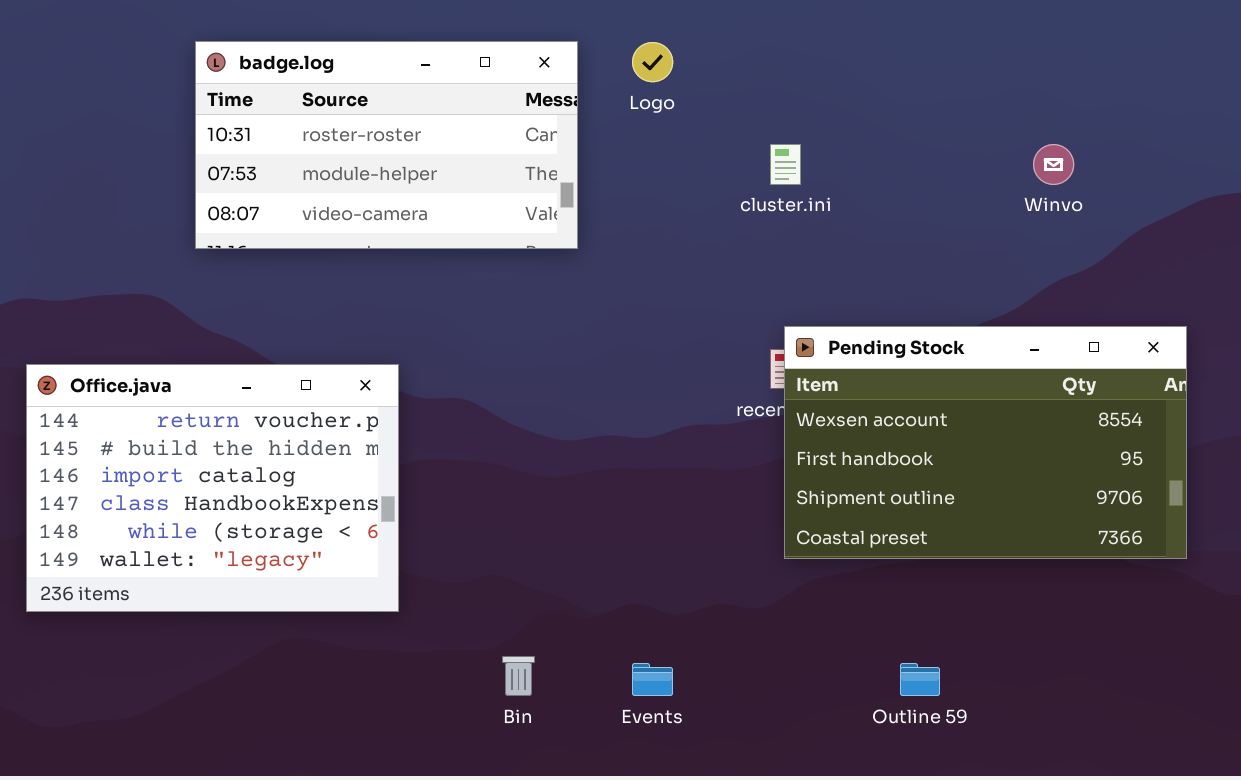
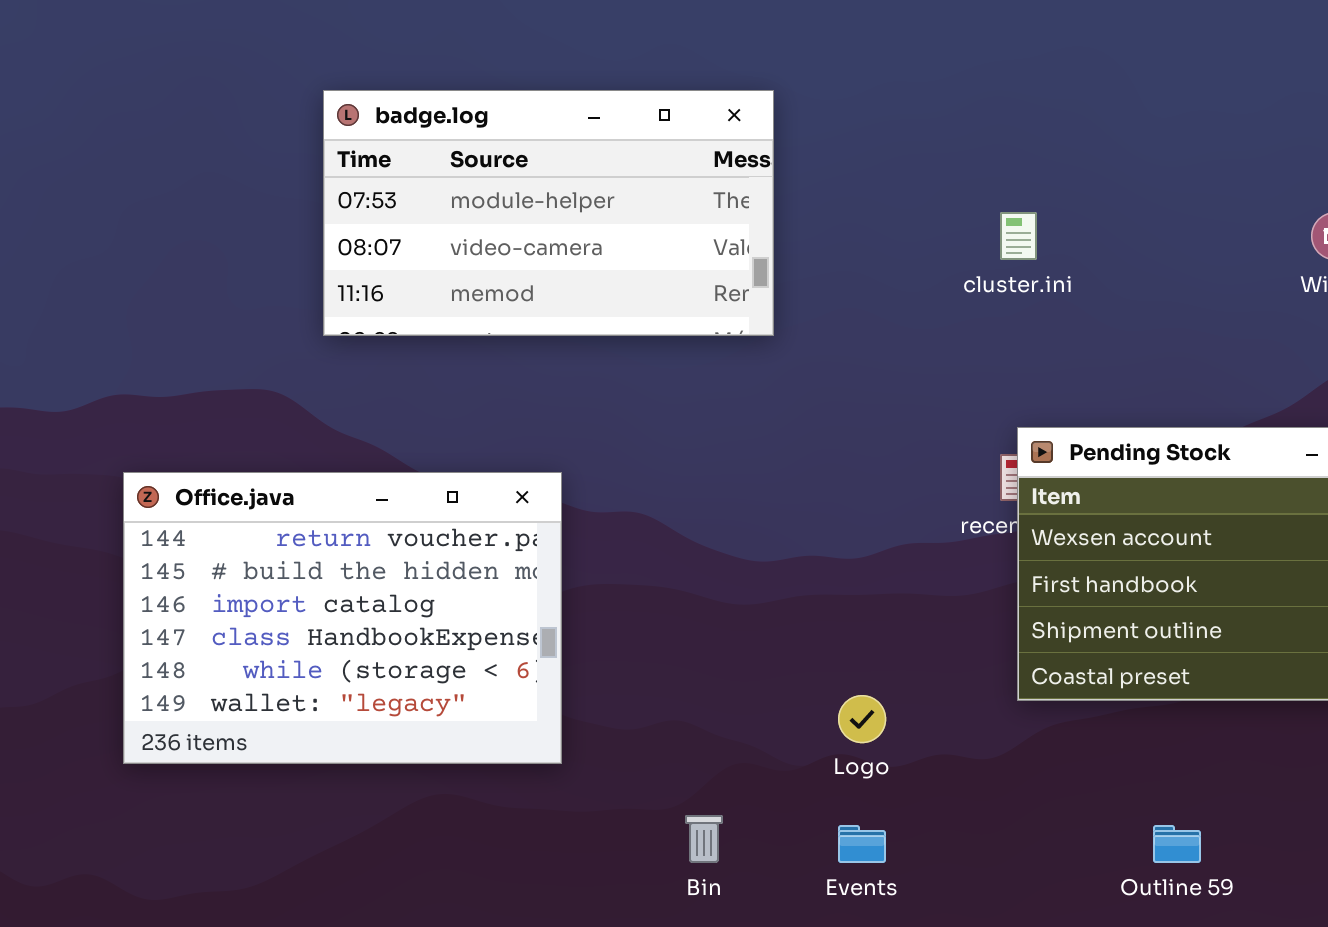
badge.log: [195,41,578,249] -> [323,90,774,336], scrolled down 1 row
Logo: [632,42,673,82] -> [838,695,886,743], moved

